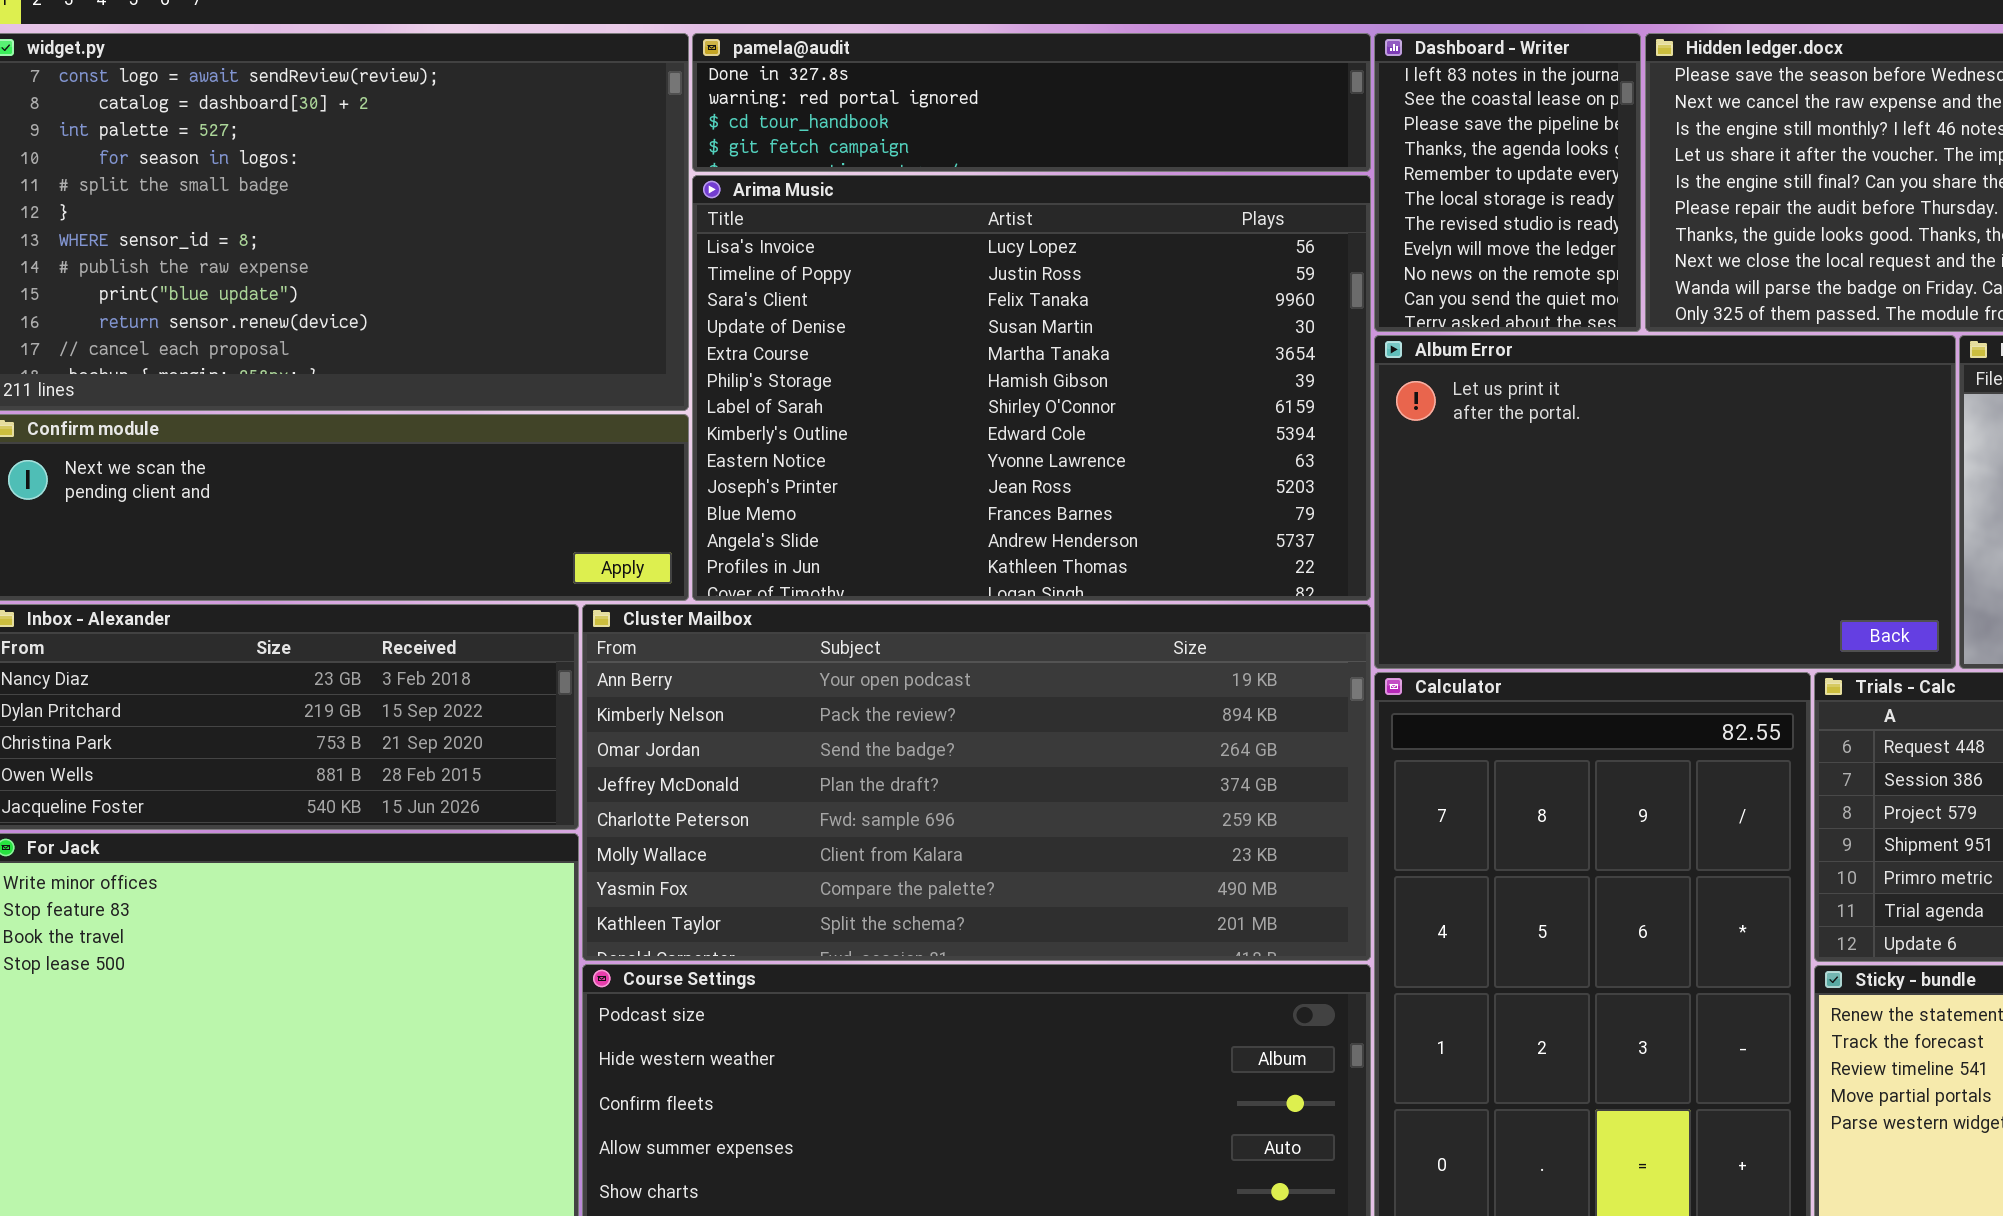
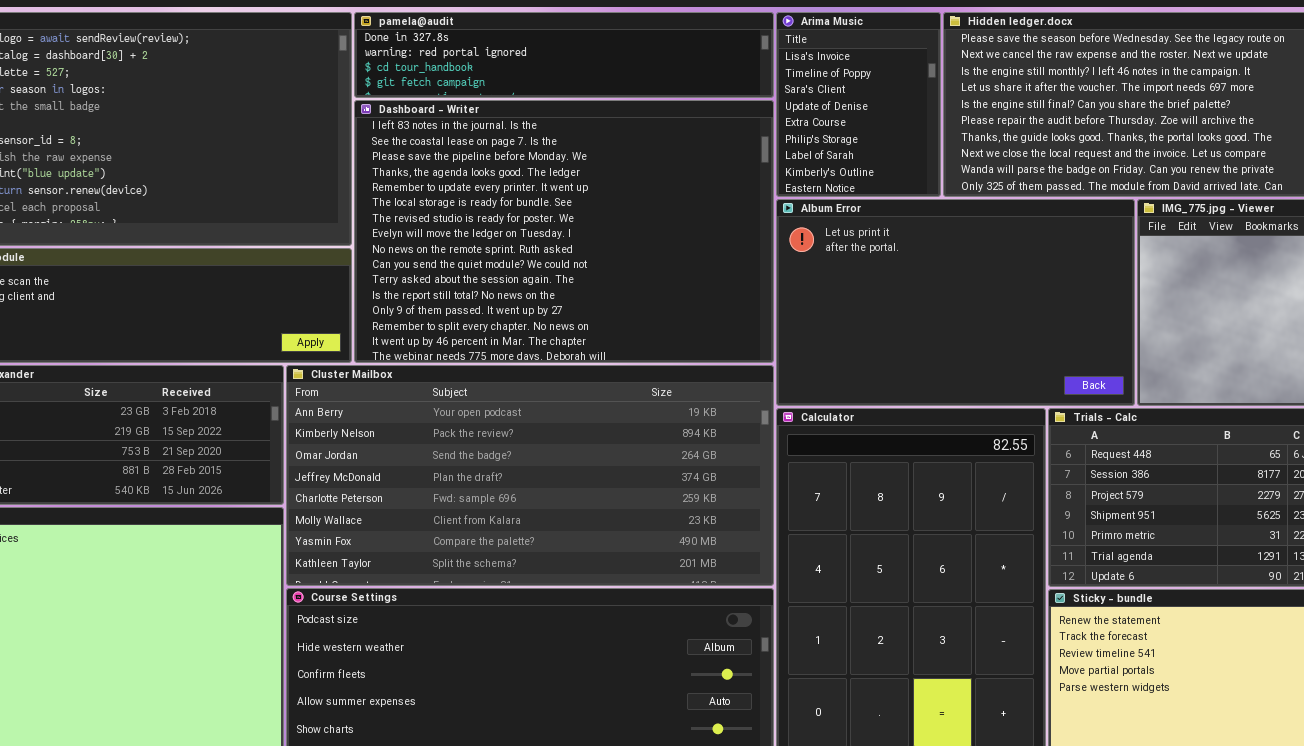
Dashboard - Writer: [1374,33,1641,332] -> [354,100,774,363], moved, resized
Arima Music: [692,175,1371,601] -> [776,12,941,197], moved, resized

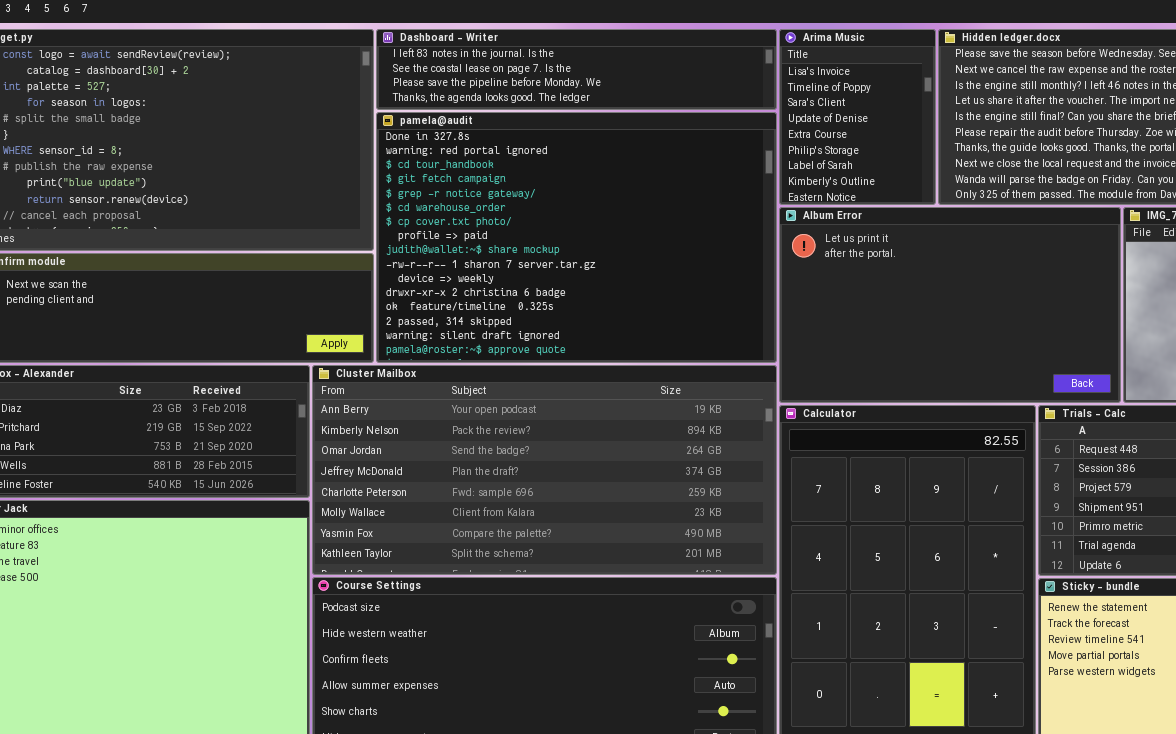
pamela@audit: [354,12,774,98] -> [376,112,777,363], moved, resized
Dashboard - Writer: [354,100,774,363] -> [376,29,777,110], moved, resized

